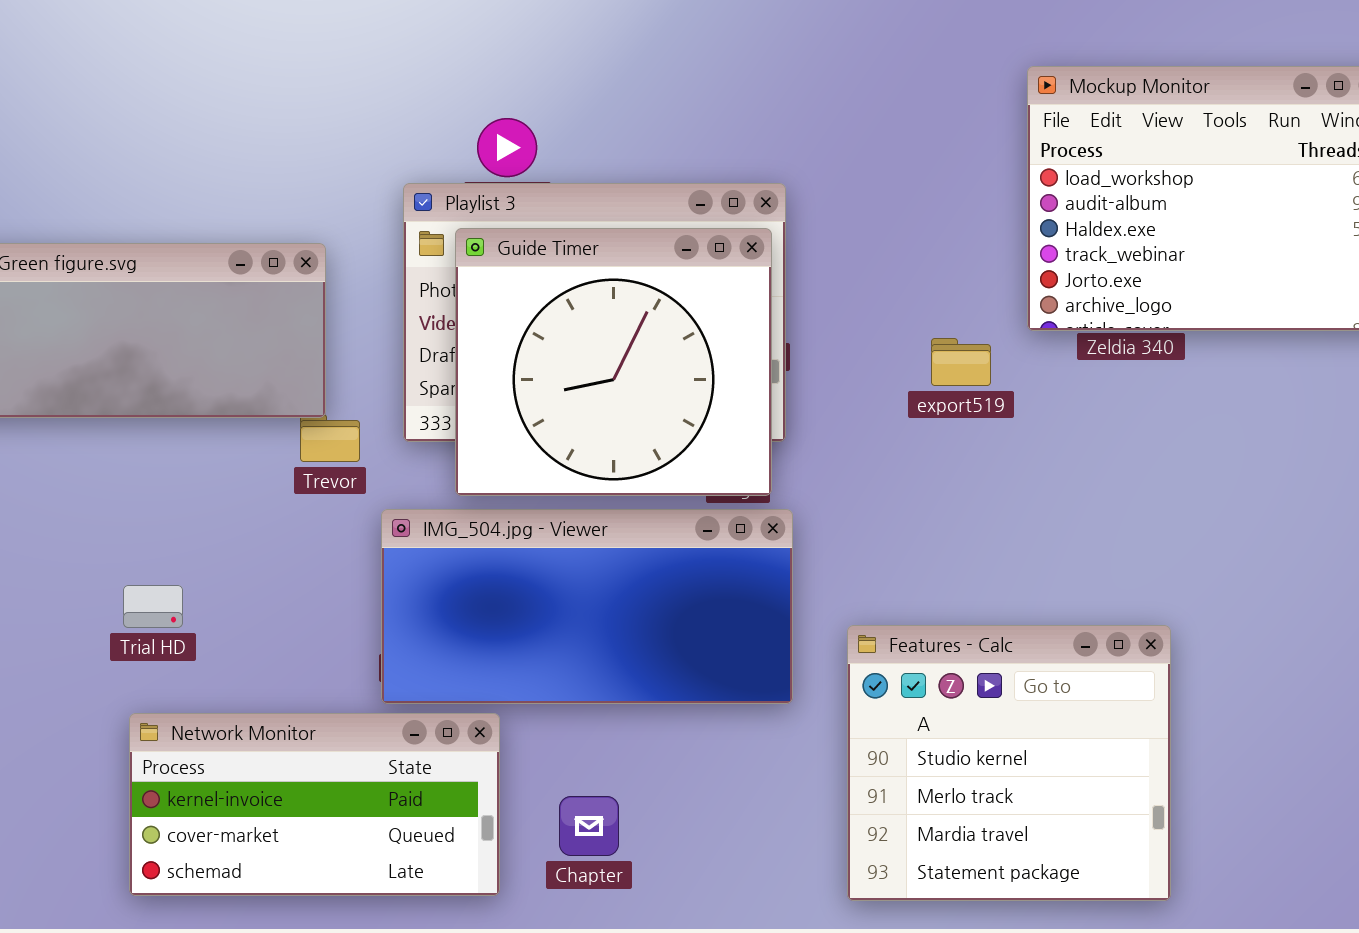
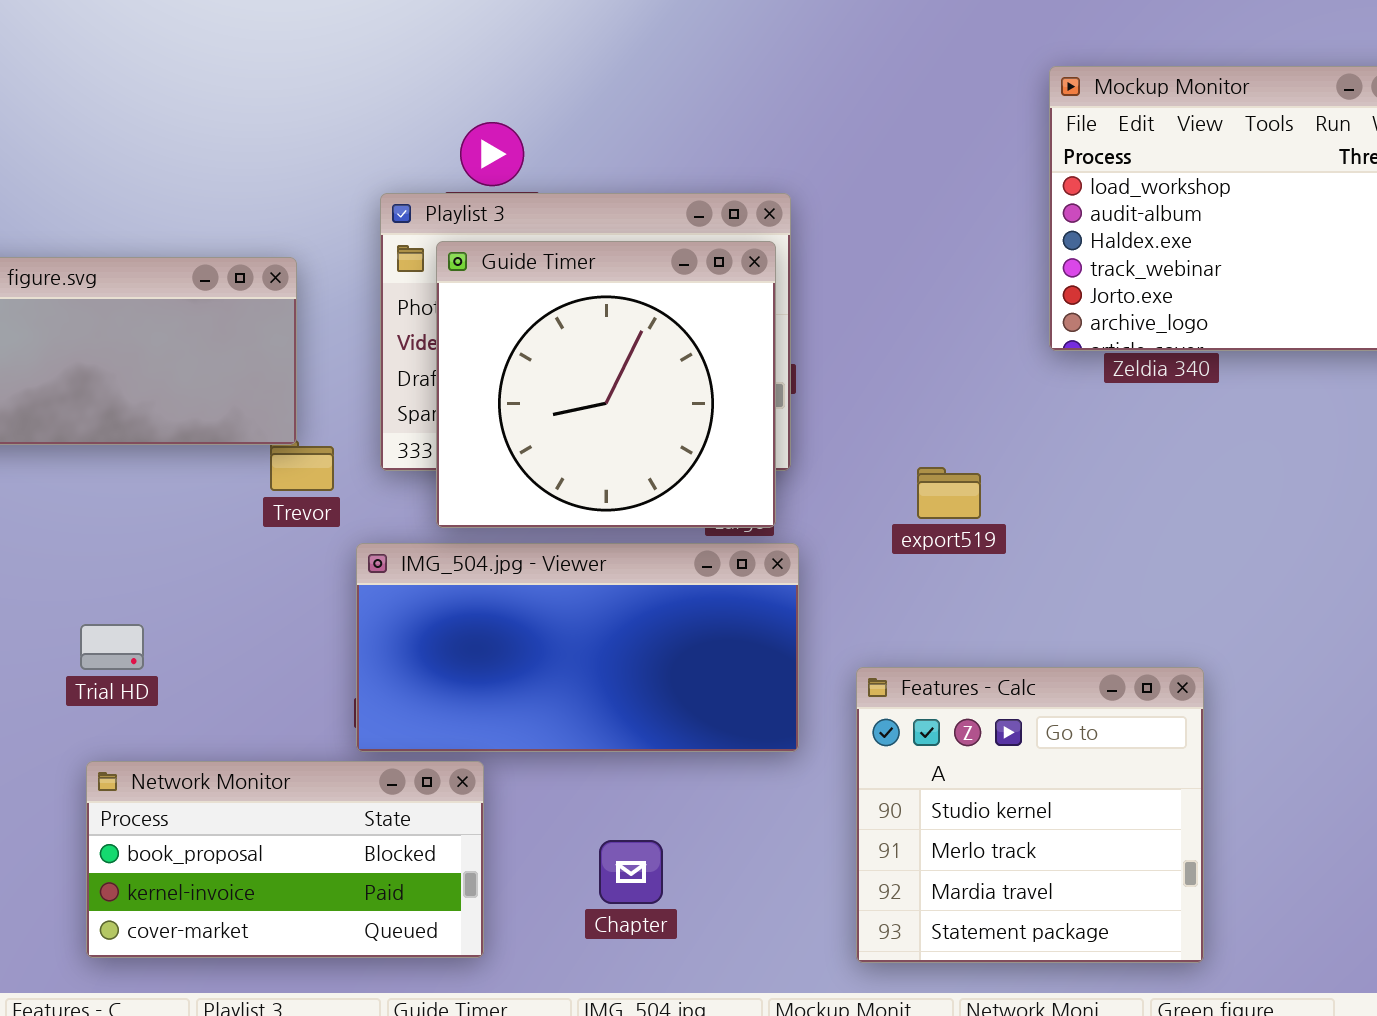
export519: [931,338,991,386] -> [917,467,981,519], moved
Network Monitor: [129,713,500,896] -> [86,761,484,958], scrolled up 1 row
Chapter: [559,796,619,856] -> [599,840,663,904], moved

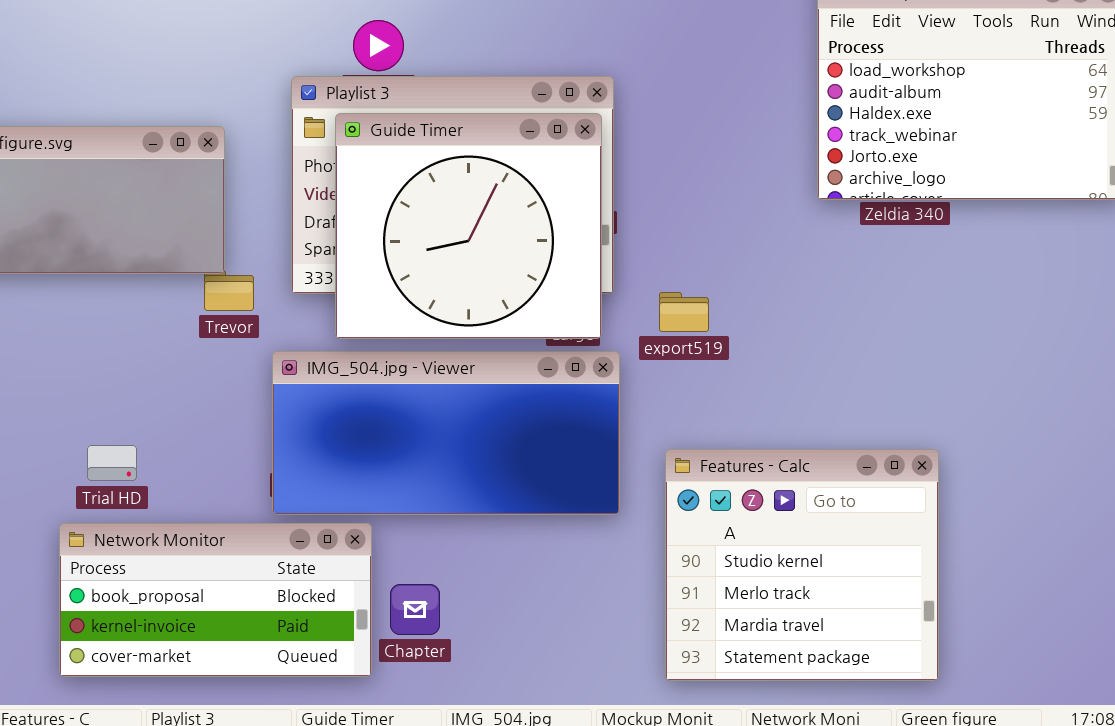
export519: [917,467,981,519] -> [659,292,709,332], moved
Trial HD: [80,624,144,670] -> [87,445,137,481], moved
Chapter: [599,840,663,904] -> [390,584,440,635], moved

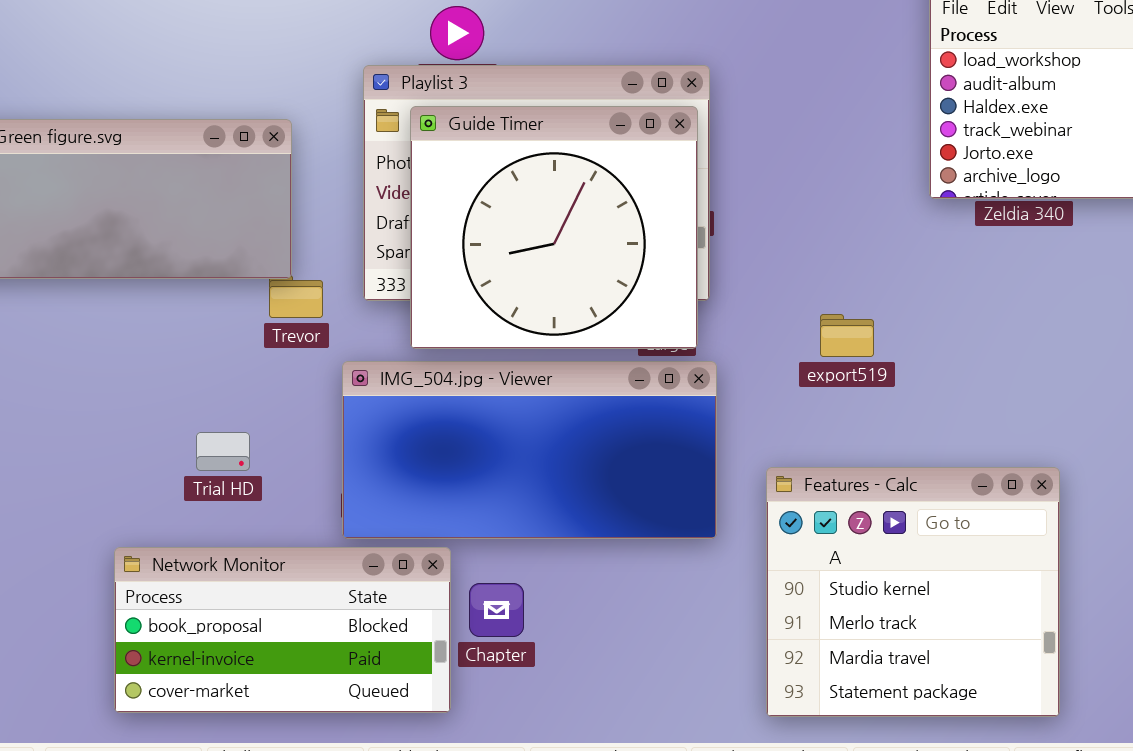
export519: [659,292,709,332] -> [820,314,874,357], moved
Trial HD: [87,445,137,481] -> [196,432,250,471], moved
Chapter: [390,584,440,635] -> [469,583,524,637], moved

